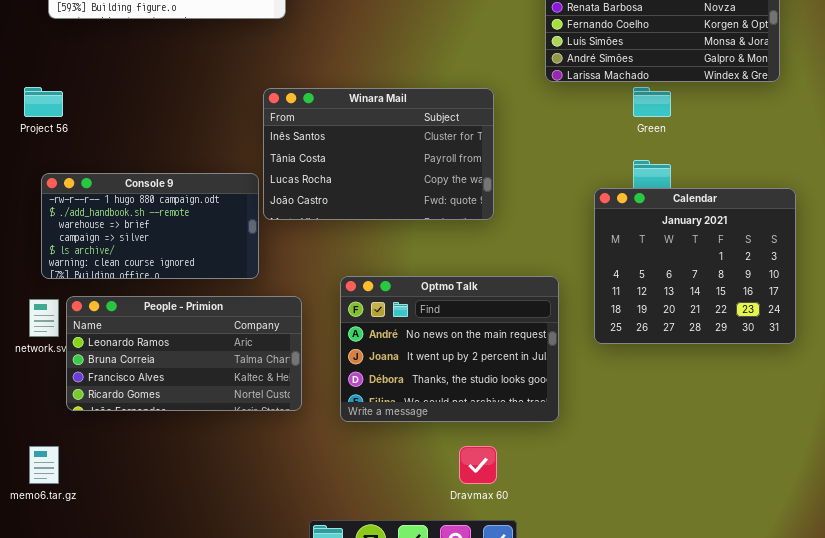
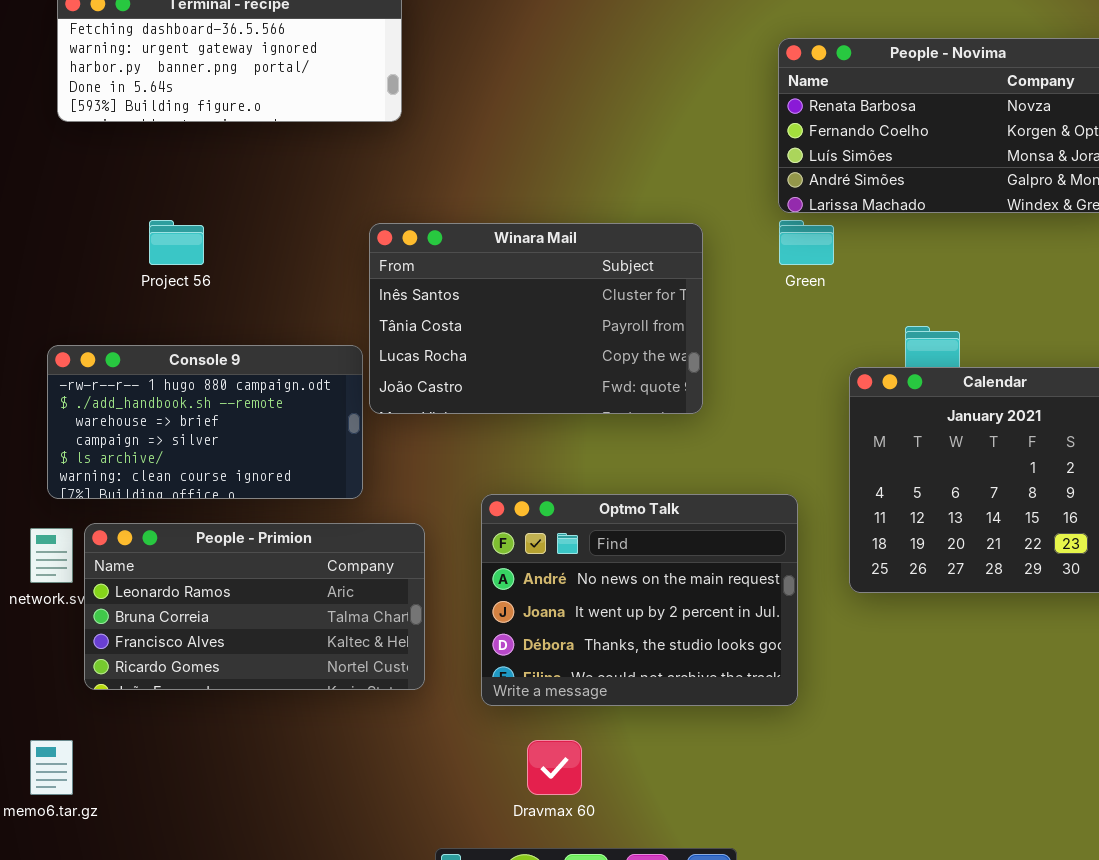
Project 56: [24,87,63,117] -> [149,220,204,265], moved
Green: [633,87,671,117] -> [779,220,834,265], moved
Dravmax 60: [459,446,497,484] -> [527,740,582,795], moved

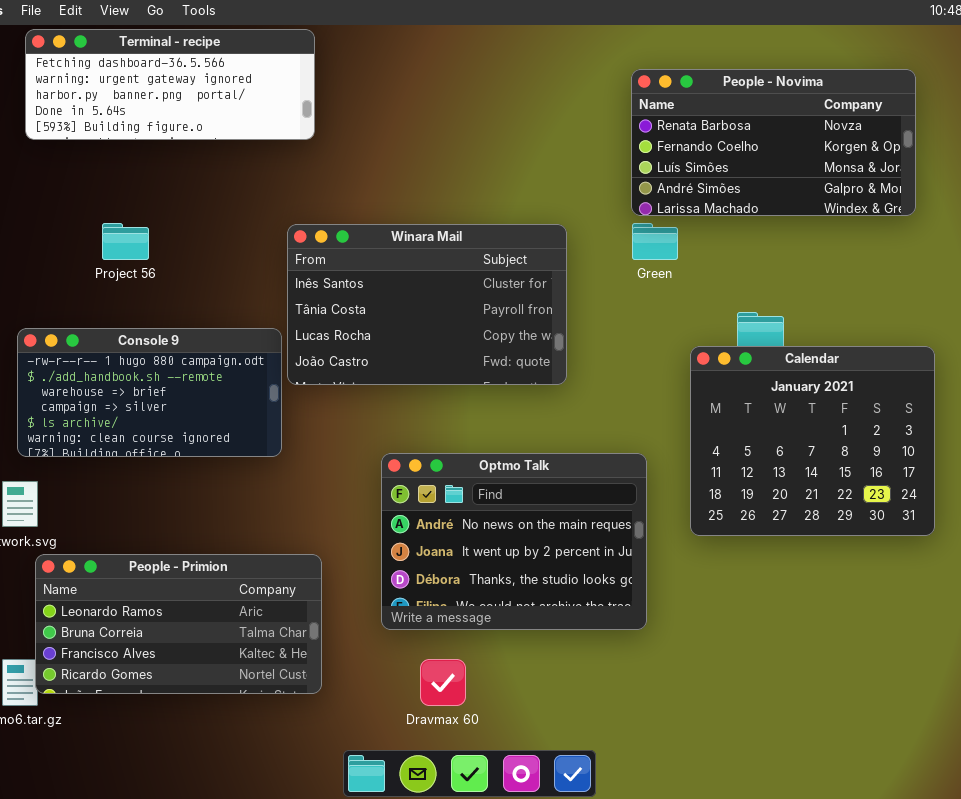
People - Primion: [84,523,425,690] -> [35,554,322,694], moved

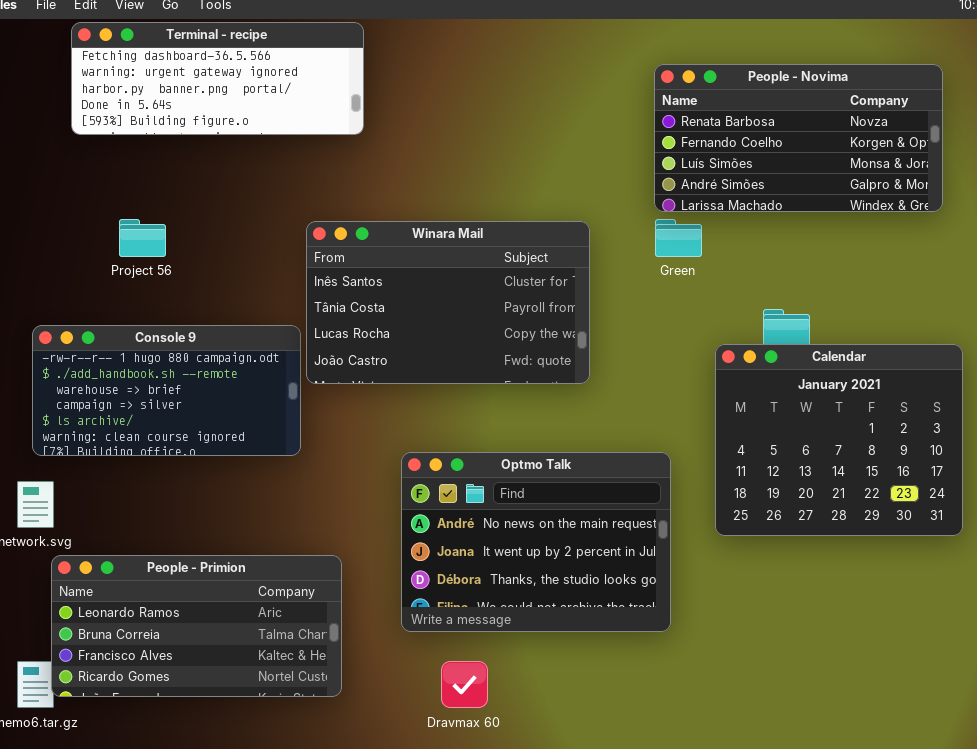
Terminal - recipe: [25,29,315,140] -> [71,22,364,135], moved

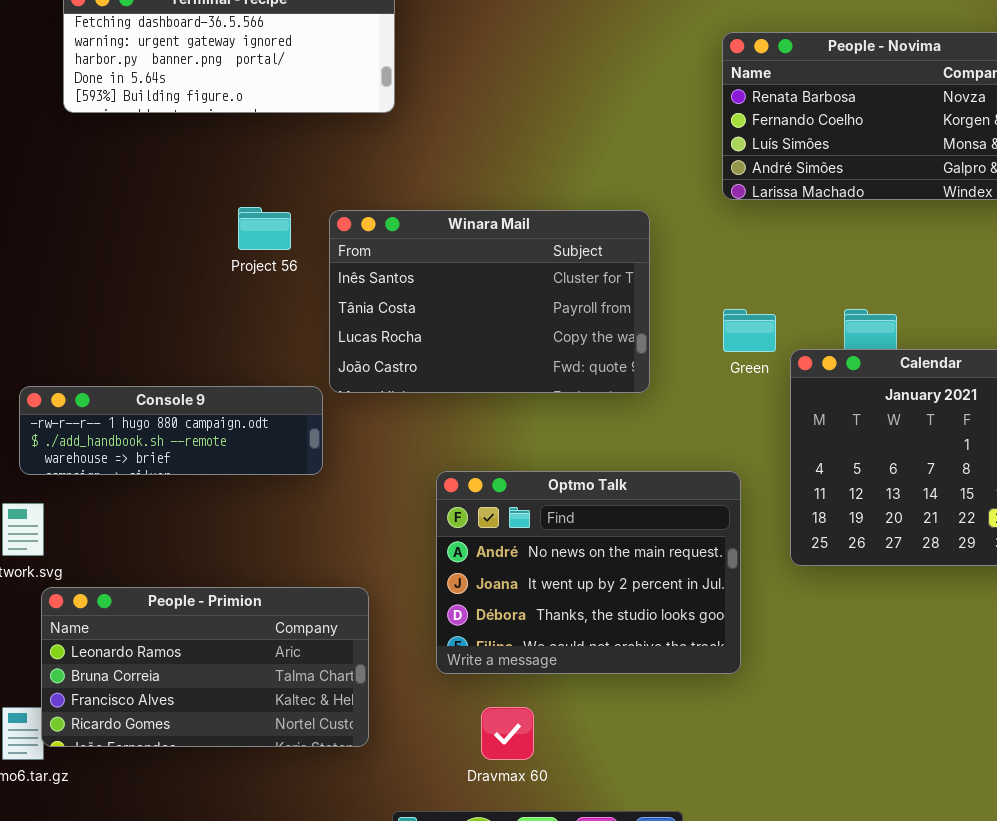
Project 56: [119,219,166,257] -> [238,207,291,250], moved
Green: [655,219,702,257] -> [723,309,776,352], moved
Console 9: [32,325,301,456] -> [19,386,323,475], resized

